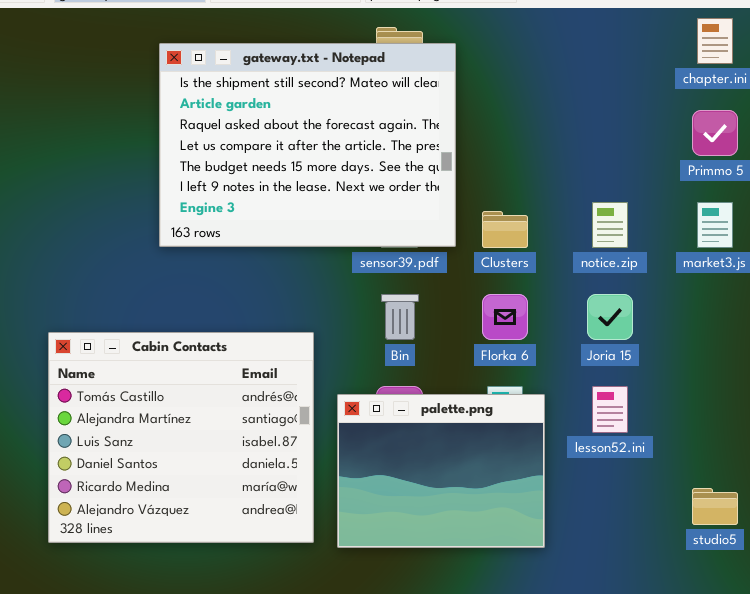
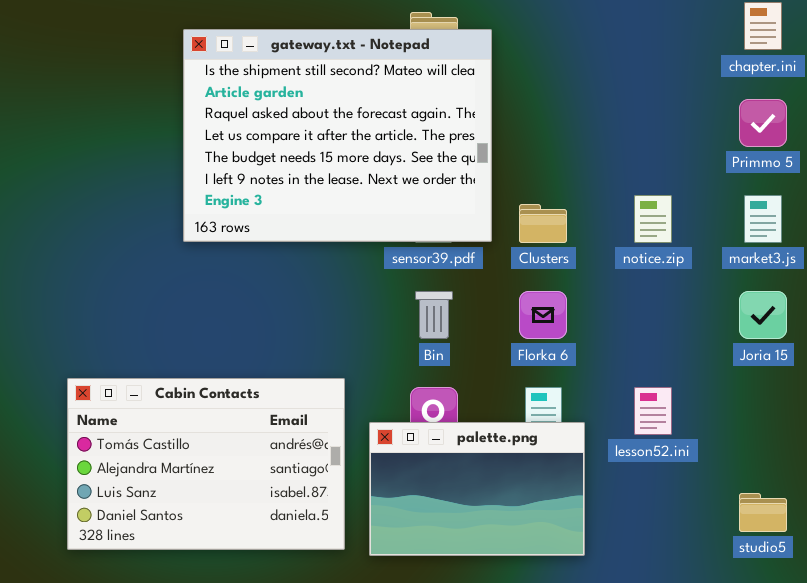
Joria 15: [587,294,633,340] -> [739,291,787,339], moved
Cabin Contacts: [48,332,314,543] -> [67,378,345,550], resized
palette.png: [337,394,545,548] -> [369,422,585,556], resized

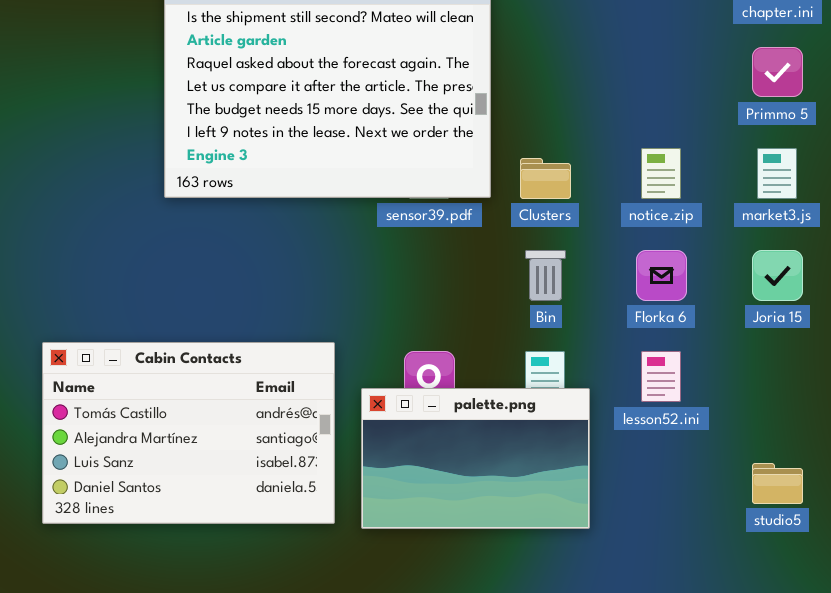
Bin: [415,291,453,339] -> [525,250,566,301], moved
Florka 6: [519,291,567,339] -> [636,250,687,301], moved

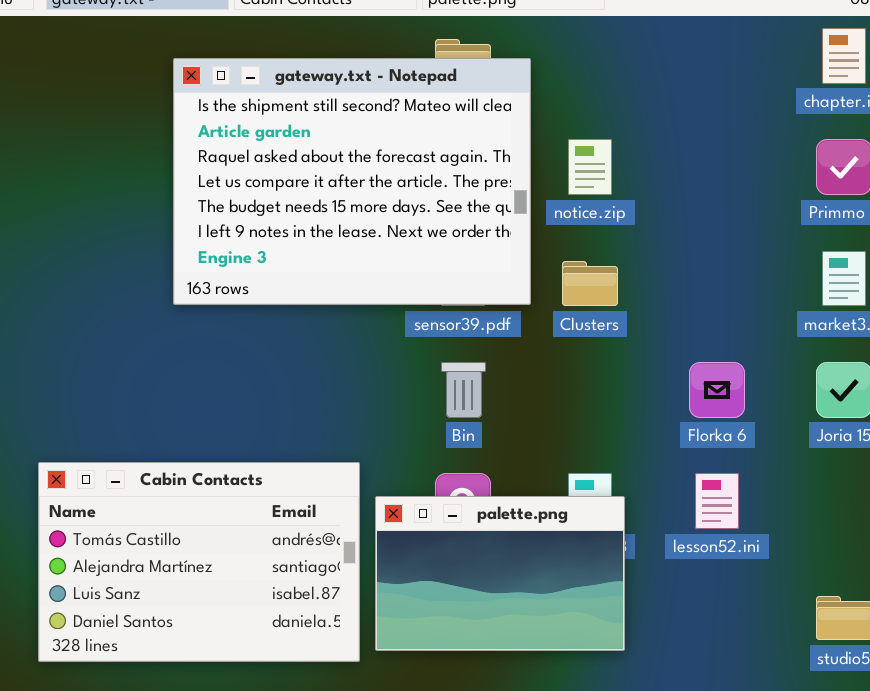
notice.zip: [641,148,681,199] -> [568,139,612,195], moved
Bin: [525,250,566,301] -> [441,362,486,418], moved
palette.png: [361,388,590,529] -> [375,496,625,651], moved

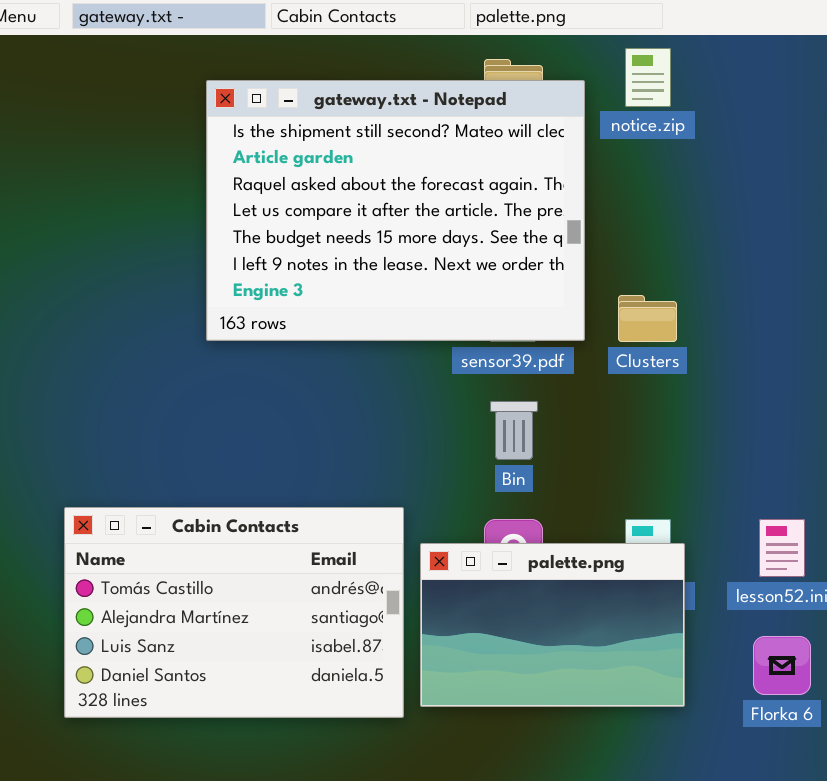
notice.zip: [568,139,612,195] -> [625,48,671,107], moved
Florka 6: [689,362,745,418] -> [753,636,811,695], moved

